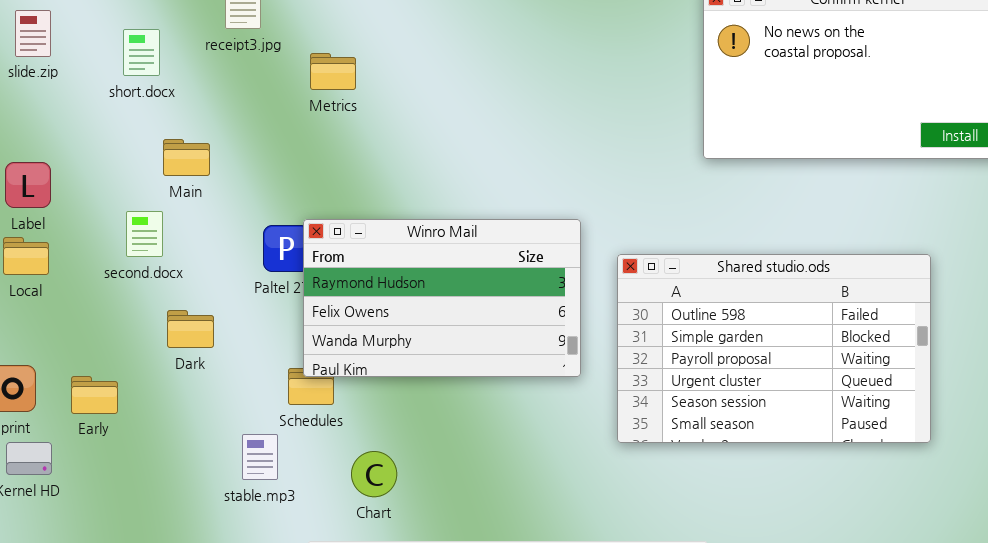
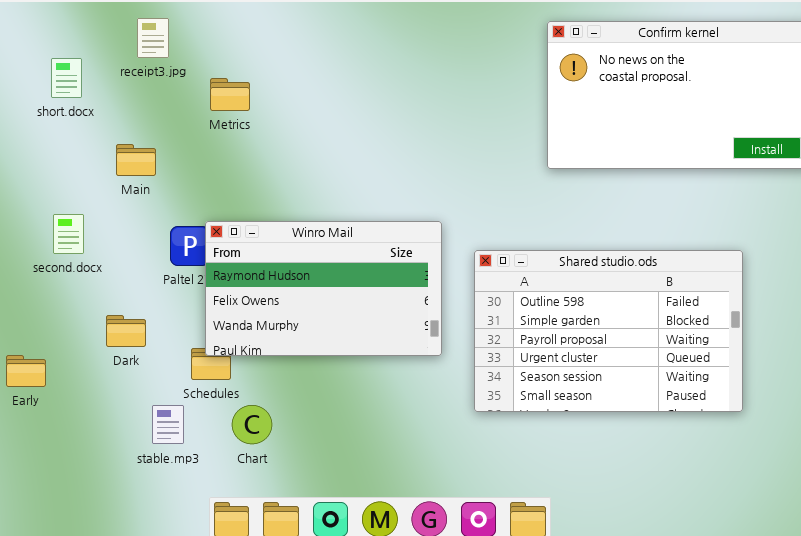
Main: [163,139,210,176] -> [116,144,156,176], moved
Dark: [167,310,214,348] -> [106,315,146,347], moved
Chart: [351,451,397,497] -> [232,405,272,444], moved

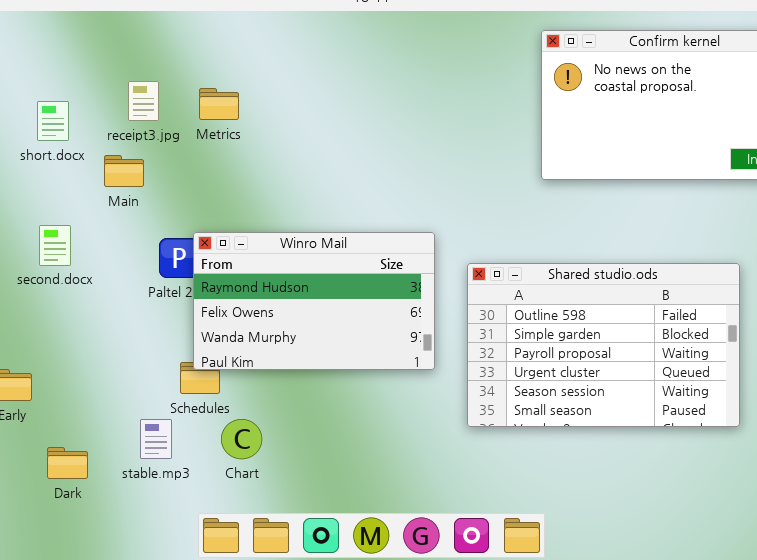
receipt3.jpg: [137,18,169,58] -> [128,81,159,121], moved
short.docx: [51,58,82,98] -> [37,101,69,141], moved
Dark: [106,315,146,347] -> [47,447,88,479], moved

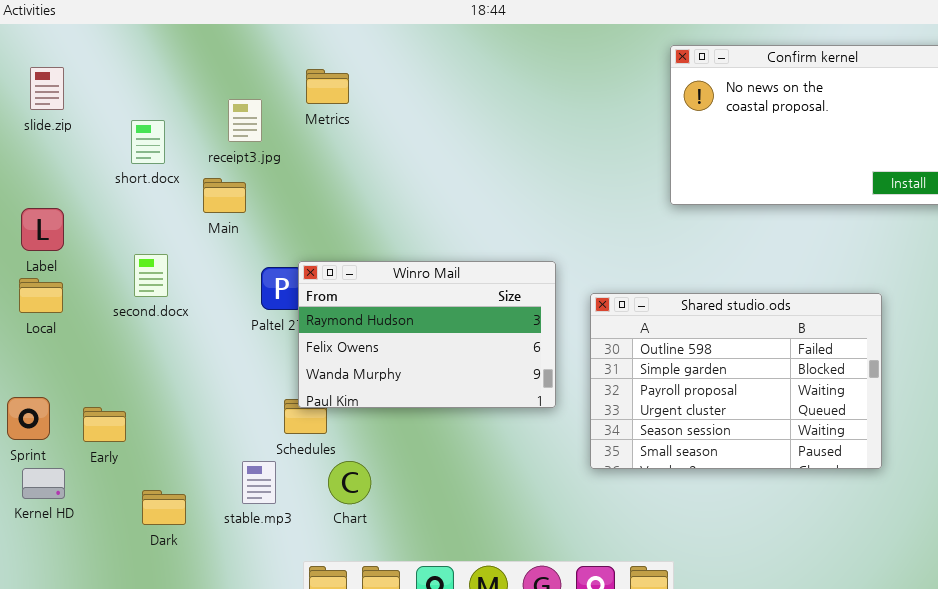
Metrics: [199,88,239,120] -> [306,69,349,104], moved

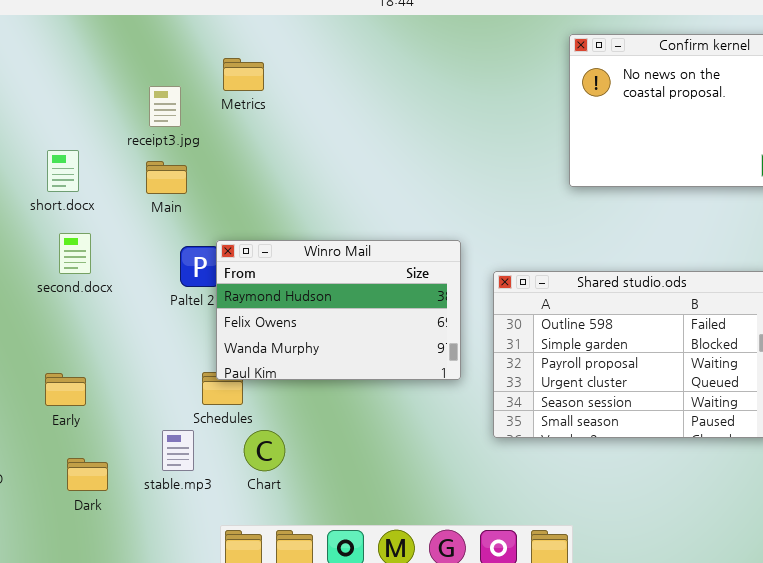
short.docx: [131,120,165,164] -> [47,150,79,192], moved
Main: [203,178,246,213] -> [146,161,187,194], moved
Early: [83,407,126,442] -> [45,373,86,406], moved

